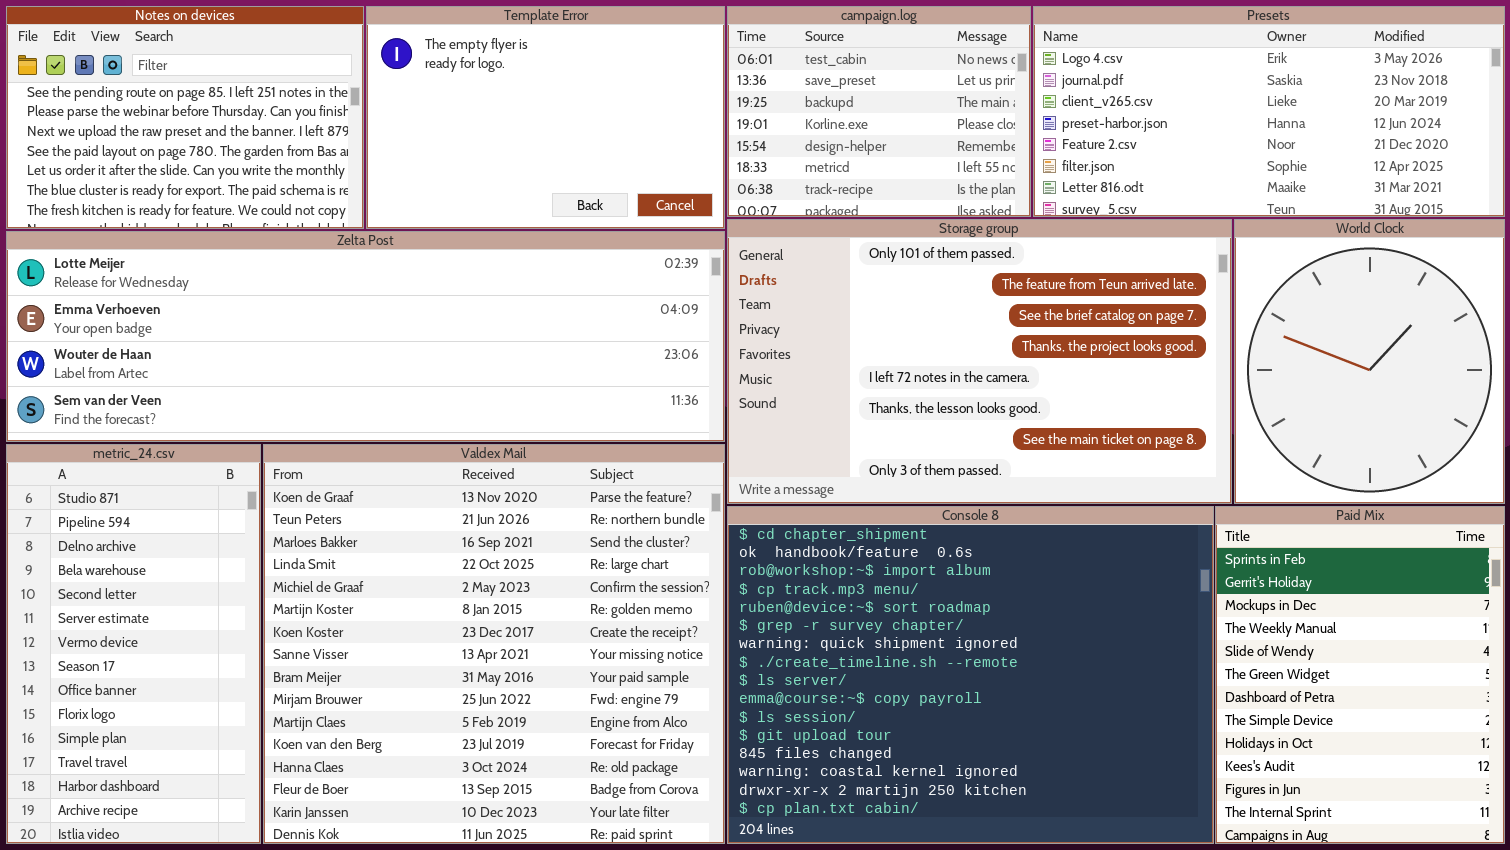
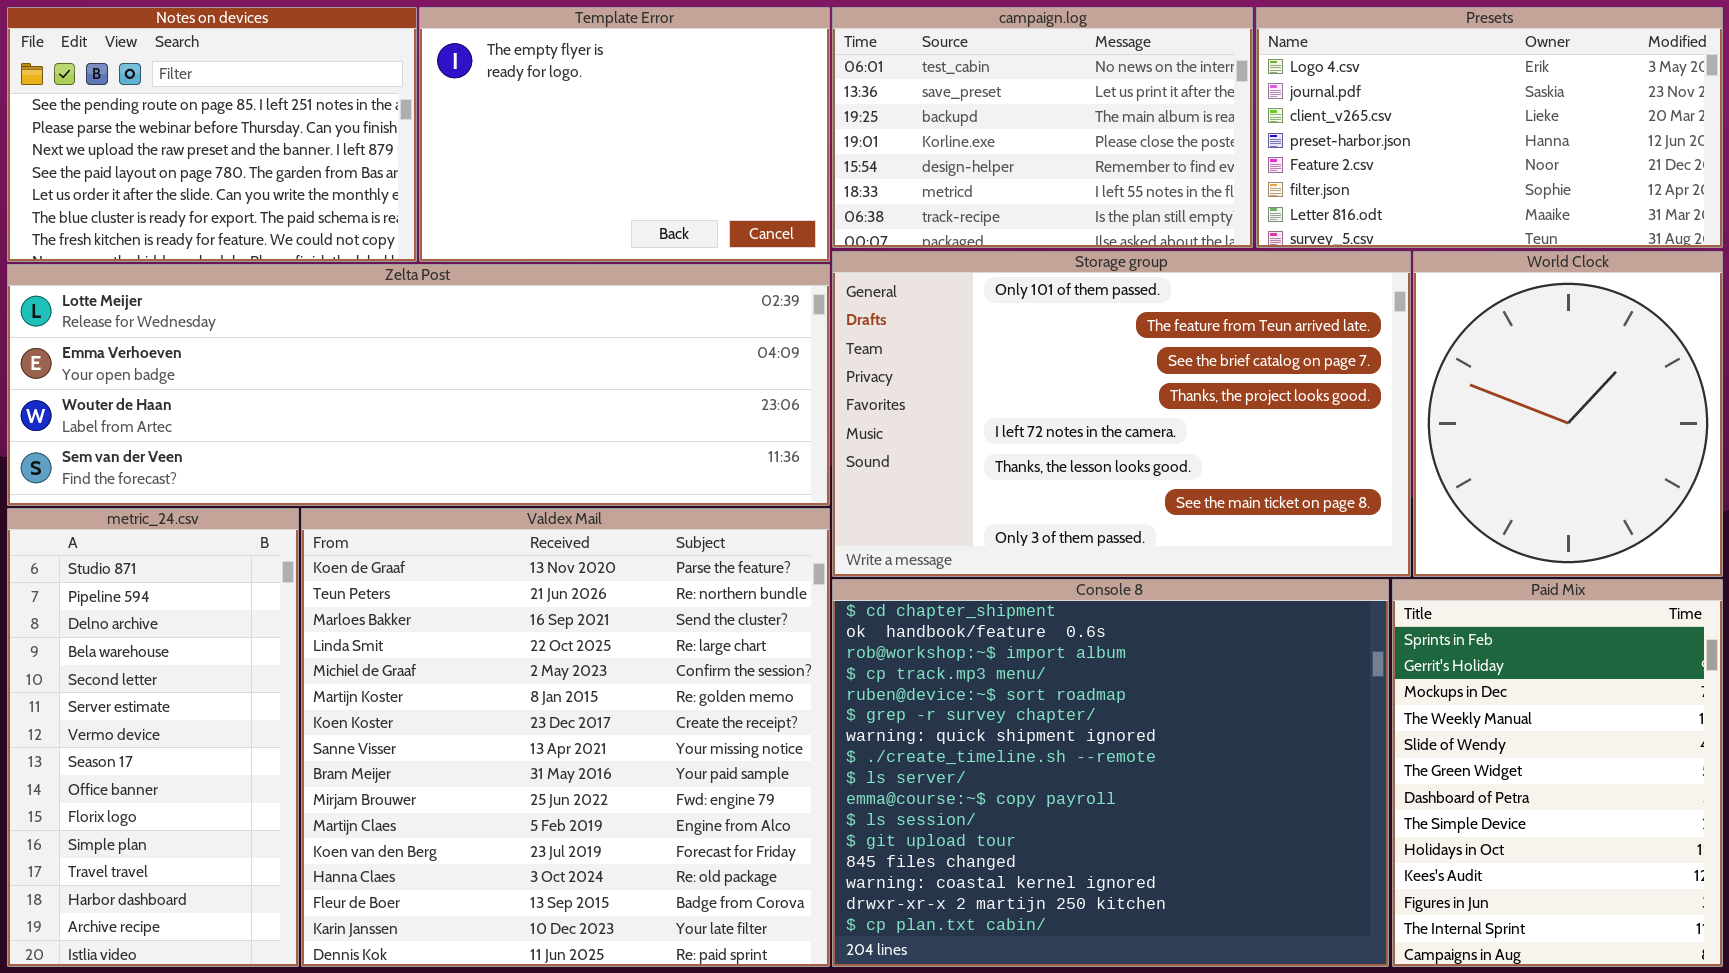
campaign.log: [727,6,1031,217] -> [832,7,1253,248], resized
Presets: [1033,6,1505,217] -> [1256,7,1723,248], resized

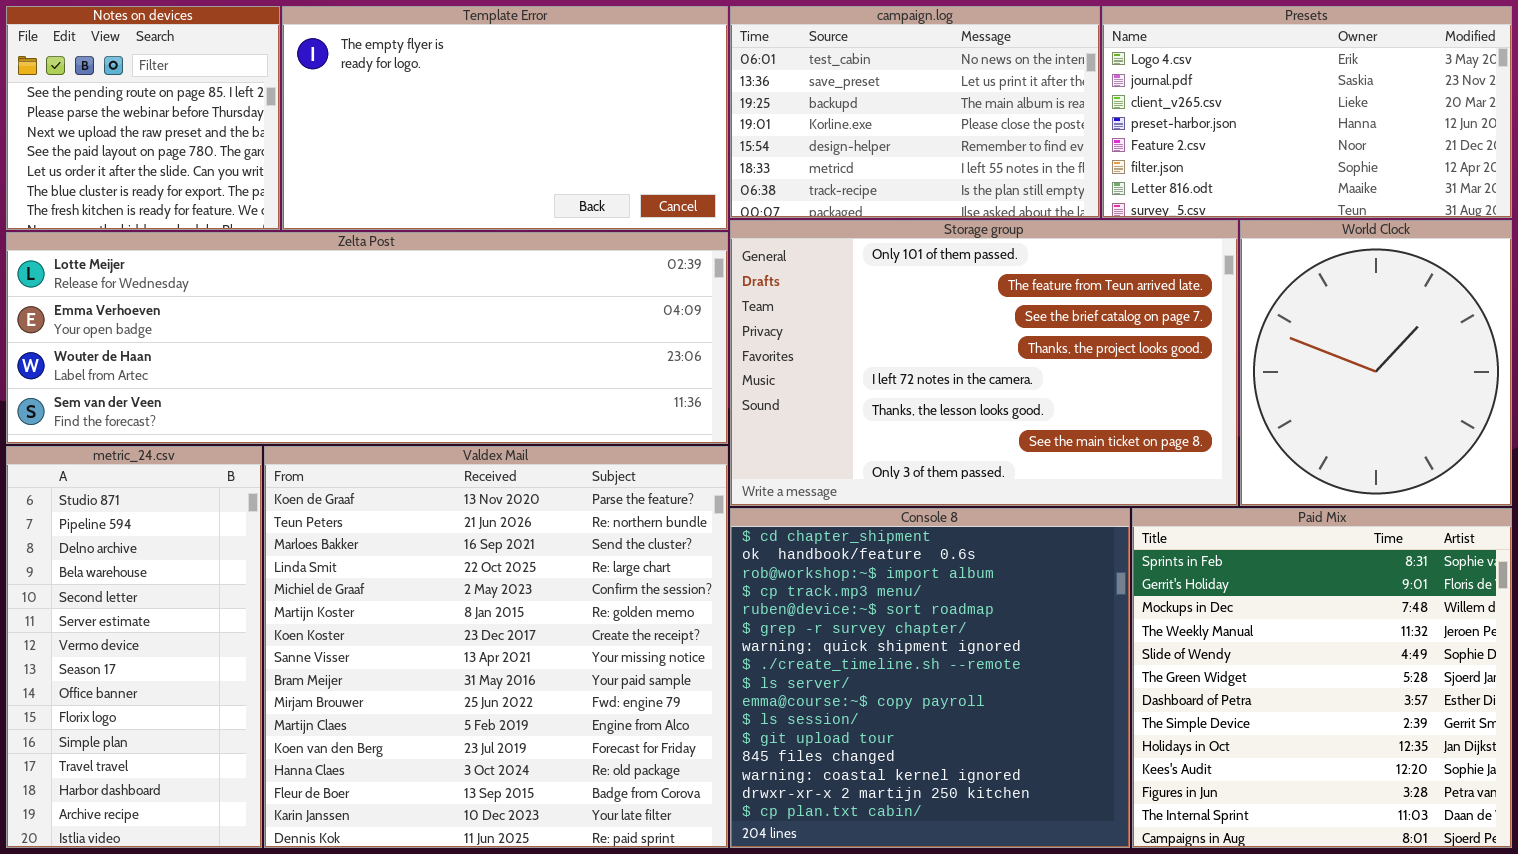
Notes on devices: [7,7,417,262] -> [6,6,280,230], resized
Template Error: [419,7,830,262] -> [282,6,728,230], resized
Console 8: [832,579,1389,967] -> [730,508,1130,848], resized
Paid Mix: [1392,579,1723,967] -> [1132,508,1512,848], resized

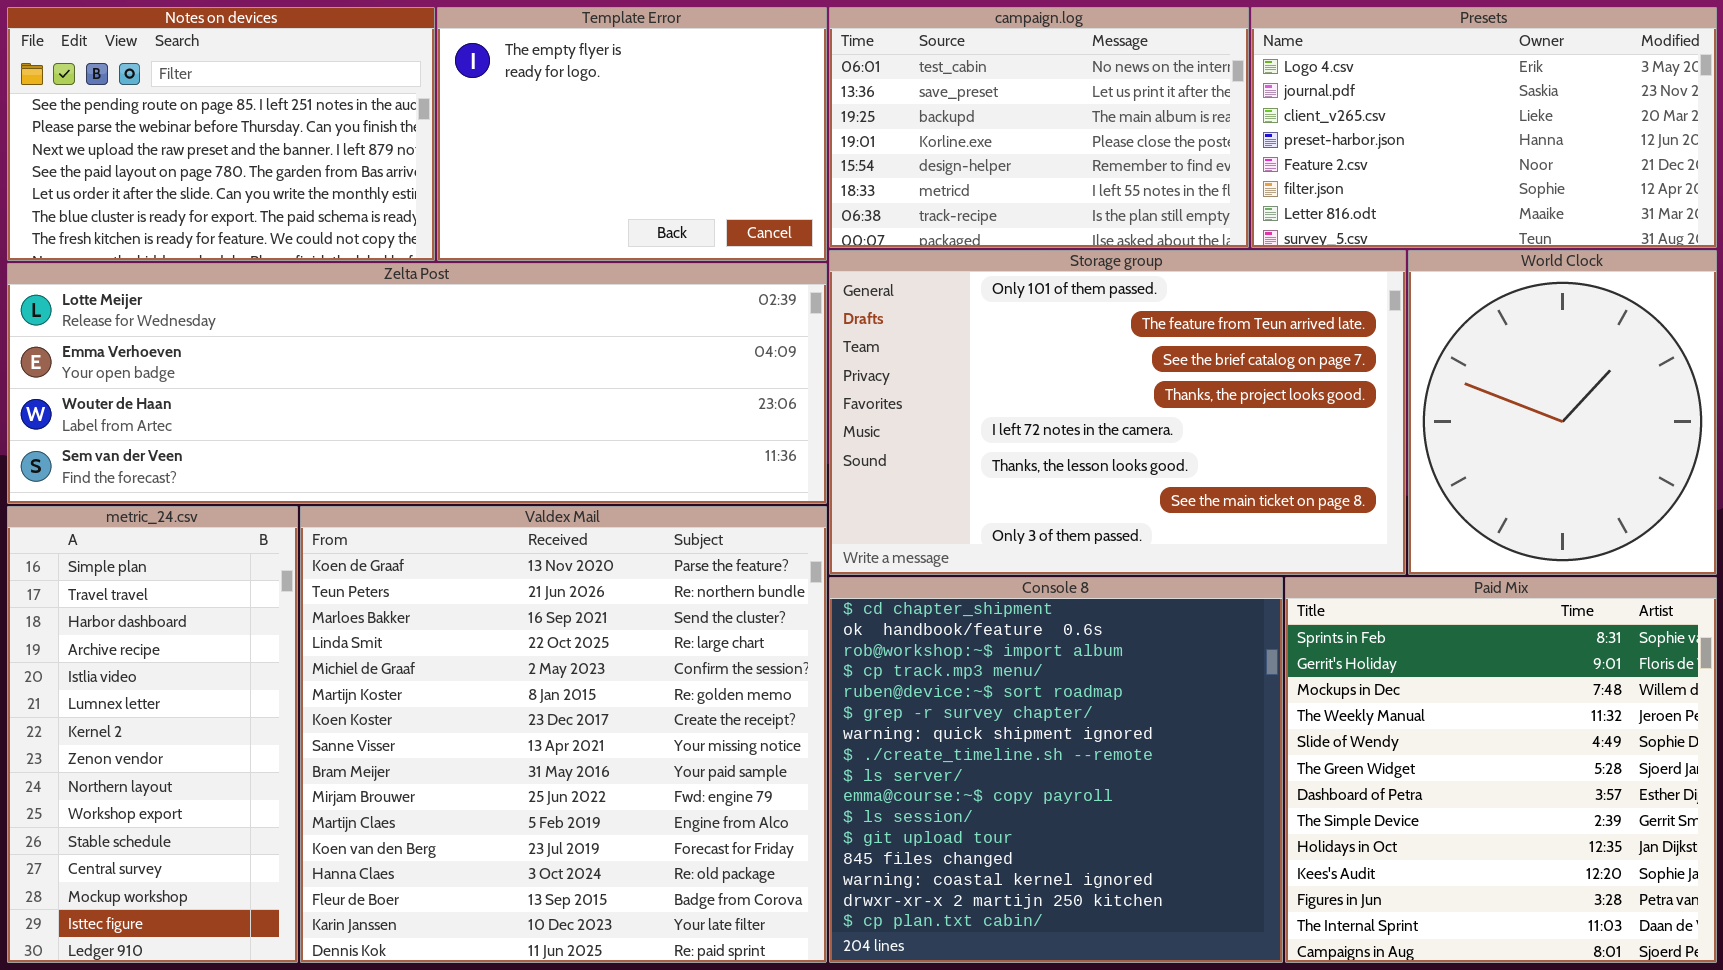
Notes on devices: [6,6,280,230] -> [7,7,435,261], resized
Template Error: [282,6,728,230] -> [437,7,827,261], resized
metric_24.csv: [6,446,262,848] -> [7,506,298,963], scrolled down 10 rows

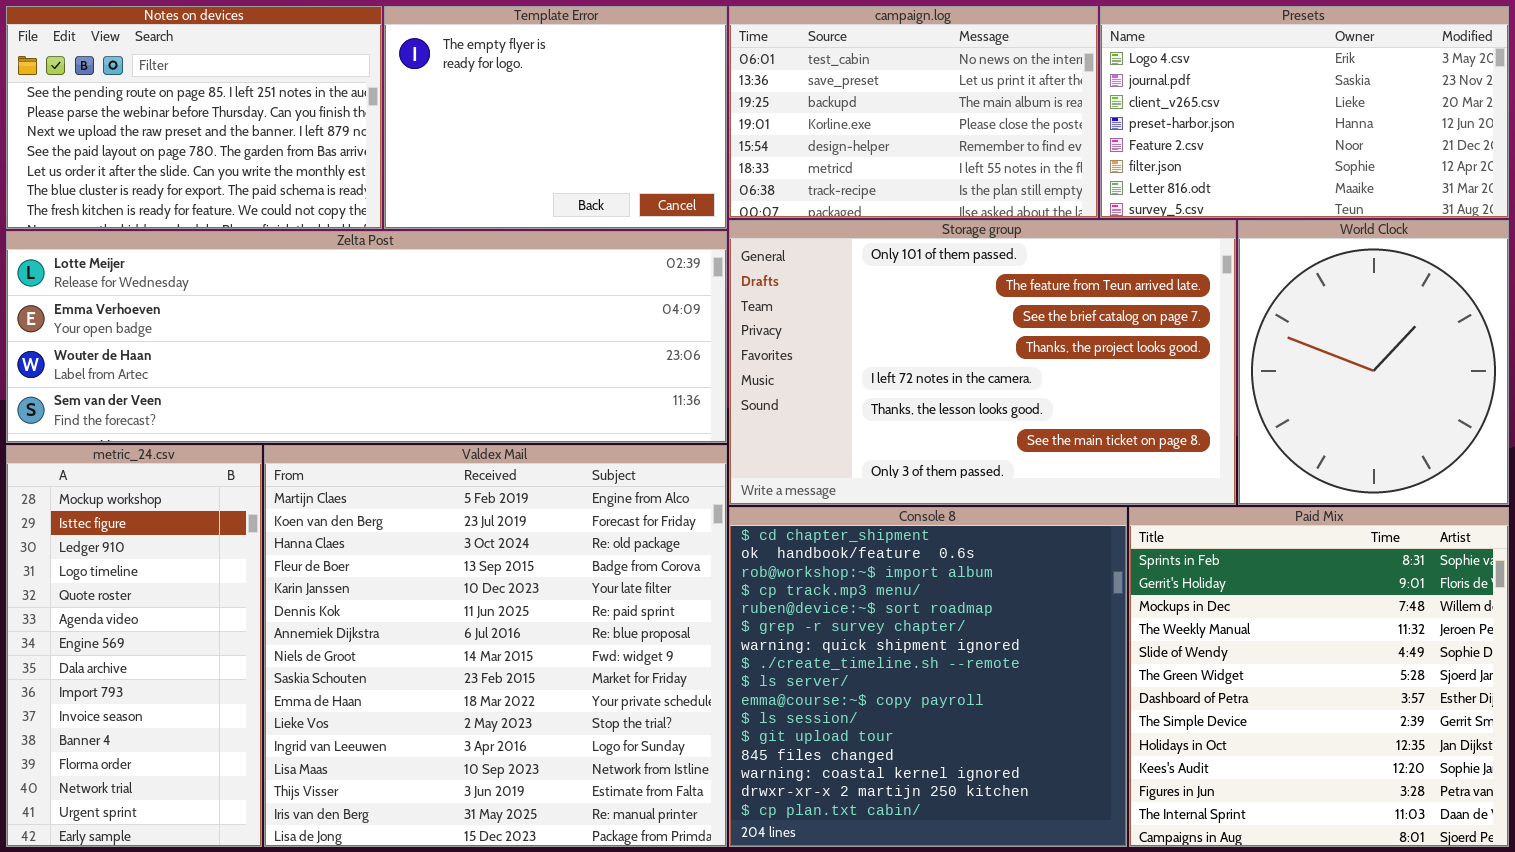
metric_24.csv: [7,506,298,963] -> [6,445,262,847], scrolled down 12 rows
Valdex Mail: [300,506,827,963] -> [264,445,727,847], scrolled down 10 rows

